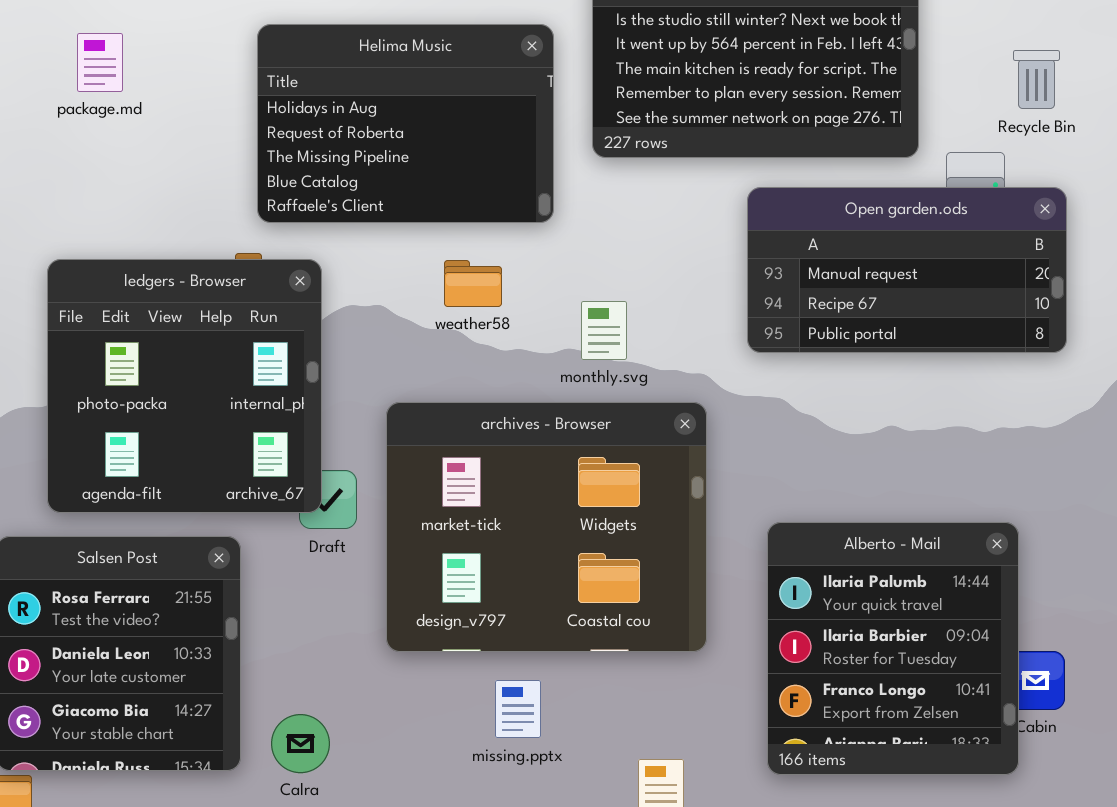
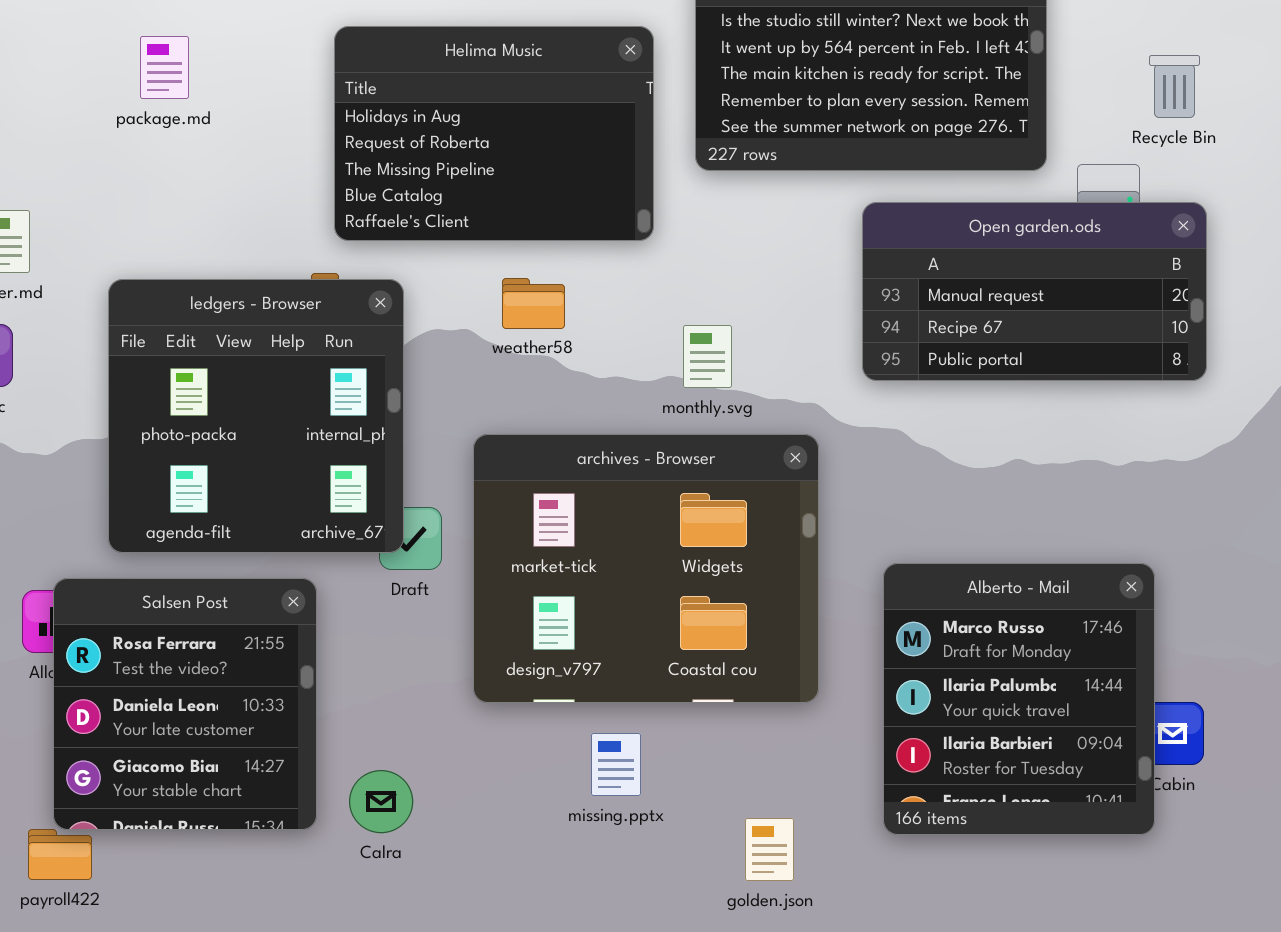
weather58: [444,260,502,307] -> [502,278,565,329], moved
Alberto - Mail: [767,522,1019,775] -> [883,563,1155,835], scrolled up 1 row

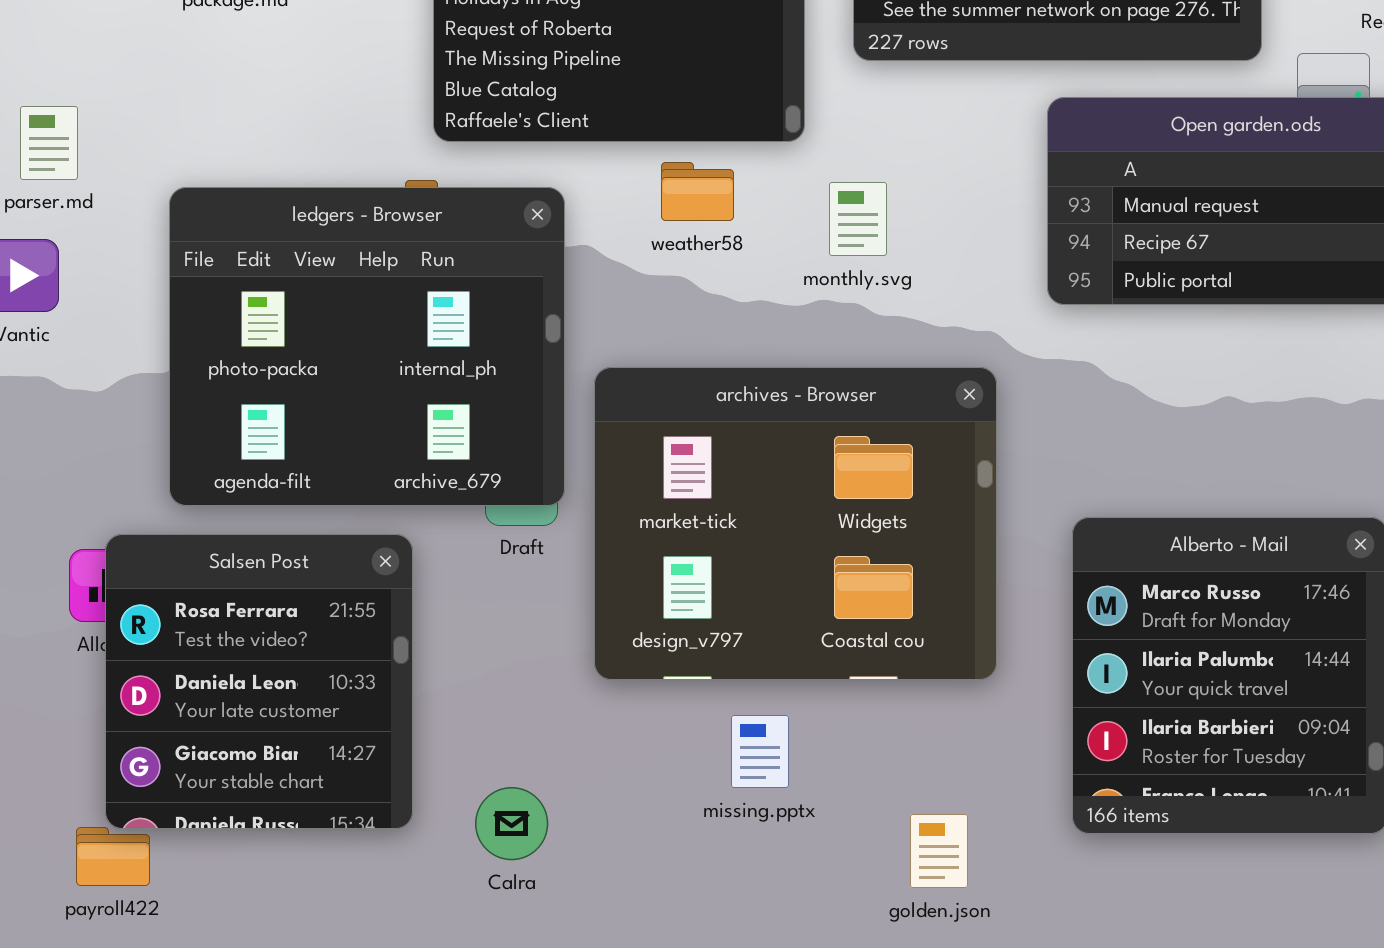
weather58: [502,278,565,329] -> [661,162,734,221], moved
ledgers - Browser: [108,279,404,553] -> [169,187,565,506], resized
monthly.svg: [683,325,732,388] -> [829,182,887,256], moved
Calra: [349,770,413,833] -> [475,787,548,860], moved

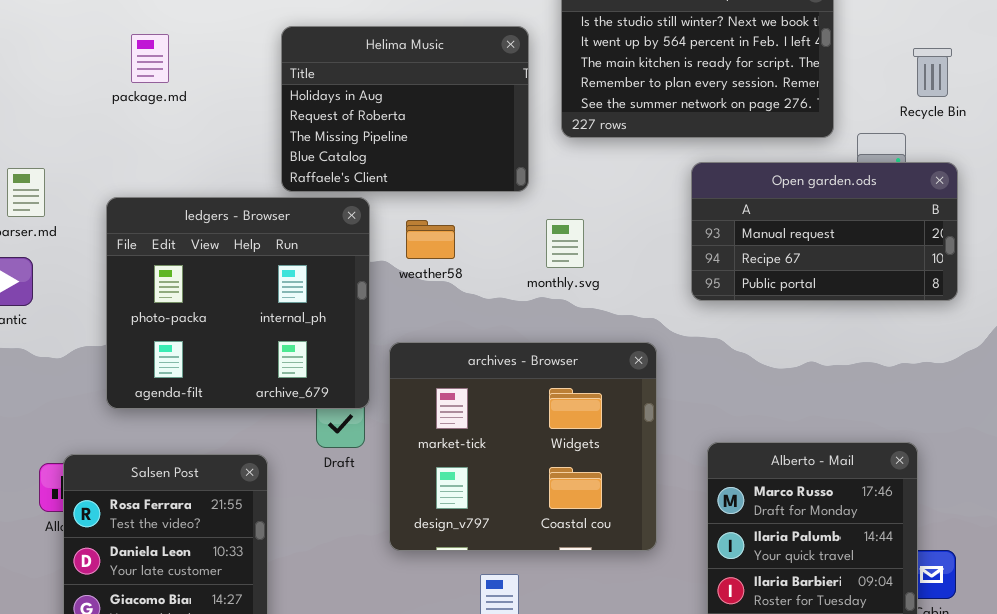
weather58: [661,162,734,221] -> [406,220,455,259], moved
ledgers - Browser: [169,187,565,506] -> [106,197,370,409], moved

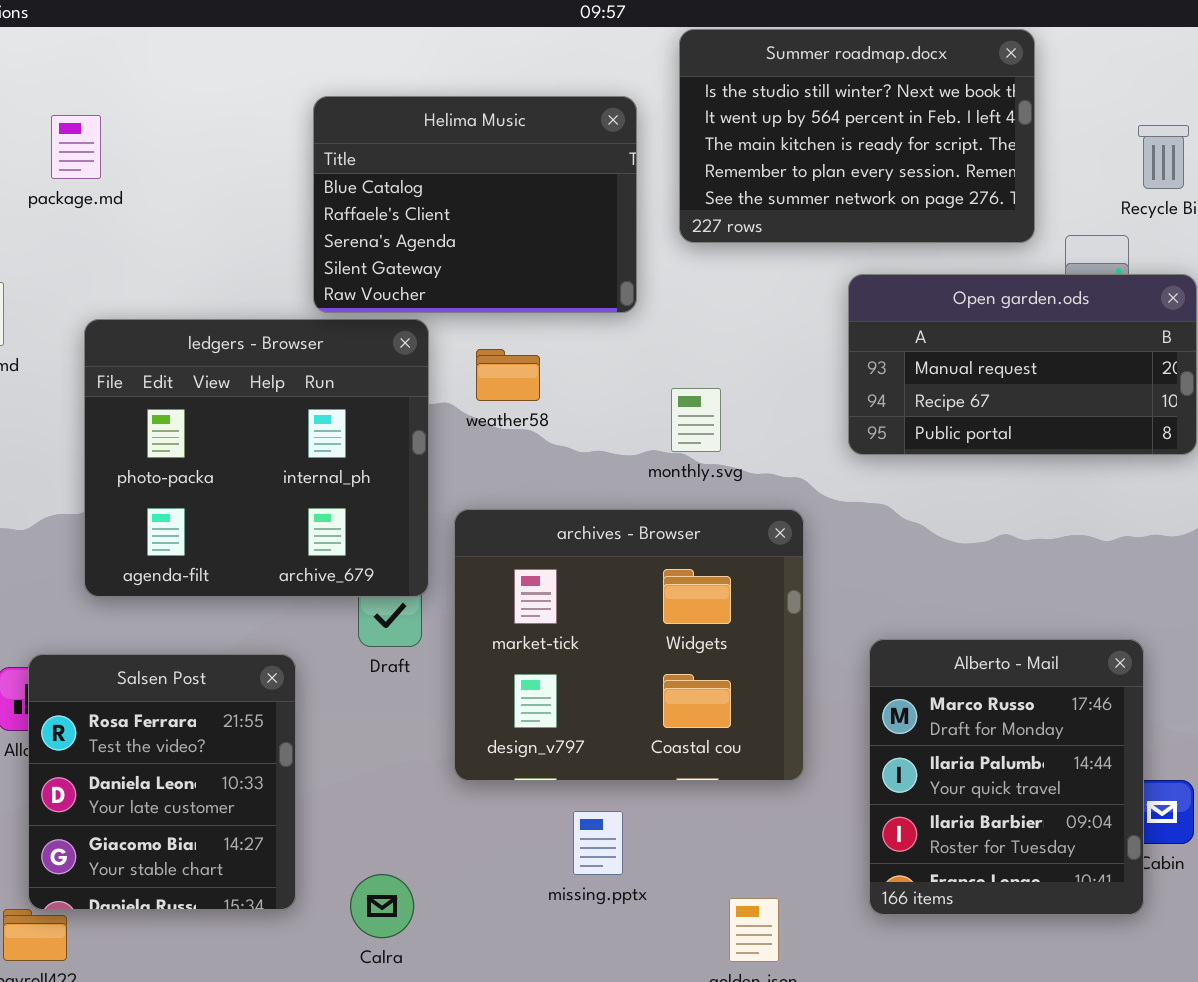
Helima Music: [281,26,529,192] -> [313,96,637,313], scrolled down 3 rows
package.md: [131,34,169,83] -> [51,115,101,179], moved
monthly.svg: [546,219,584,268] -> [671,388,721,452], moved

